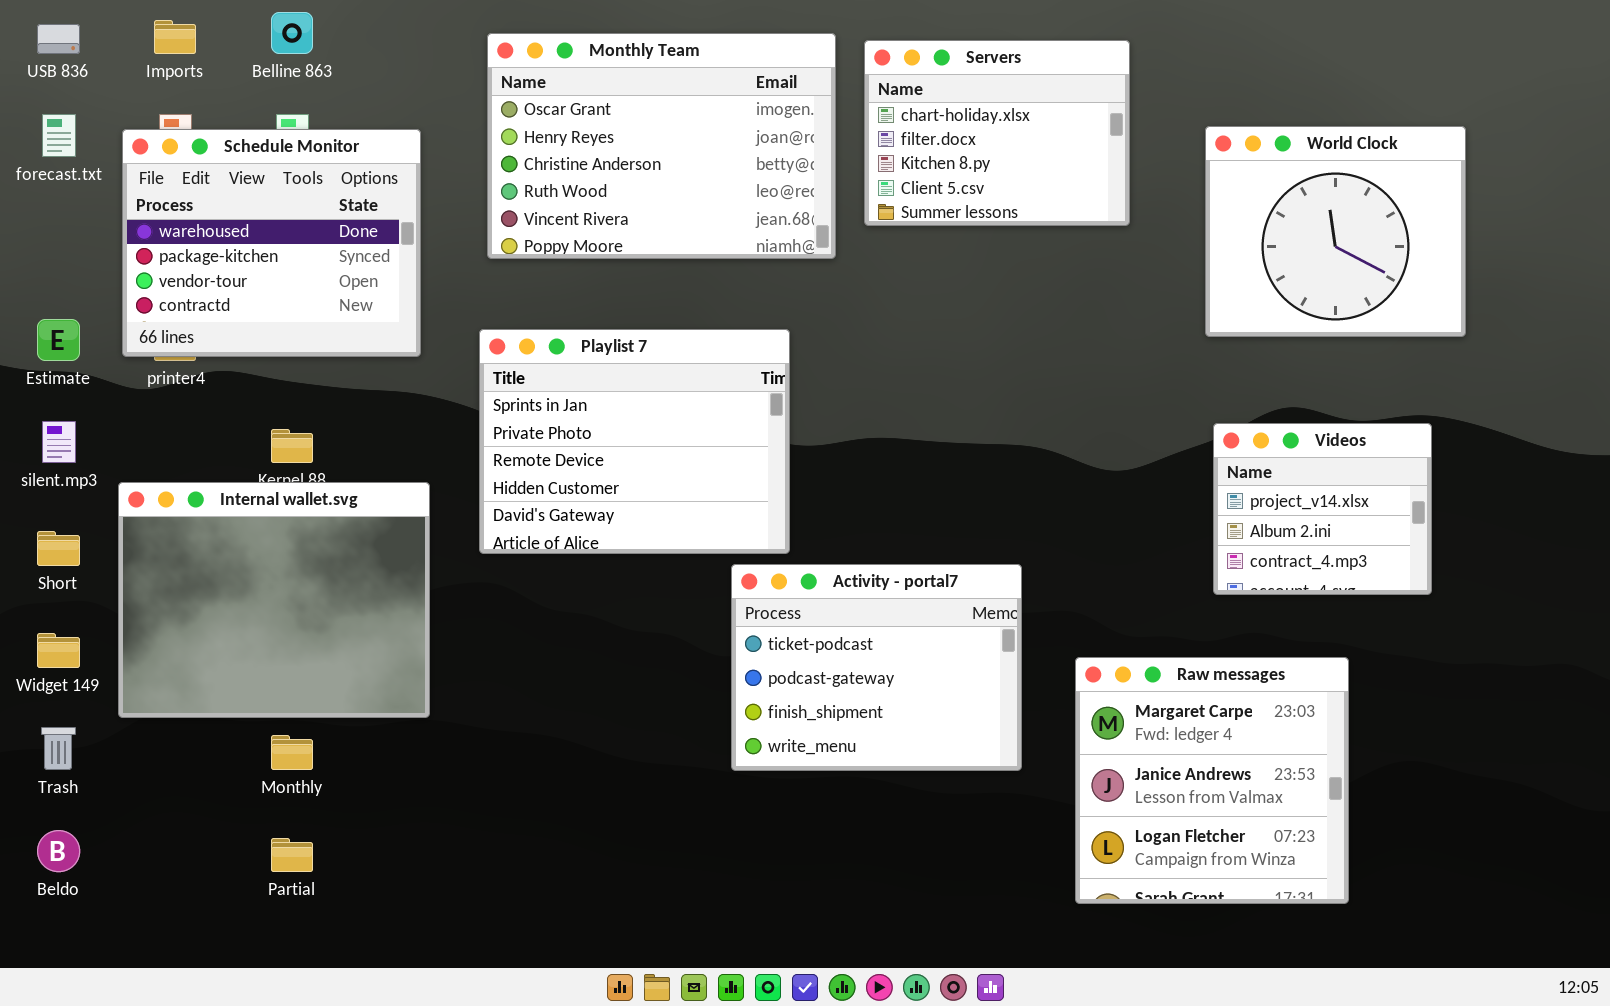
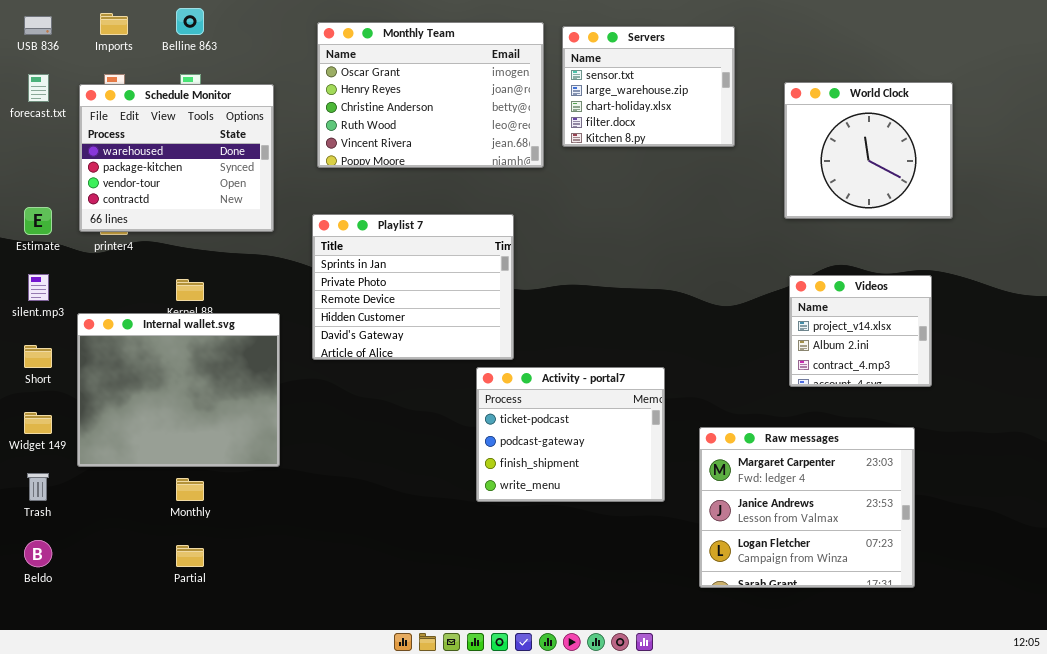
Servers: [864,40,1130,226] -> [562,26,735,147], scrolled up 2 rows
Raw messages: [1075,657,1349,904] -> [699,427,915,588], resized

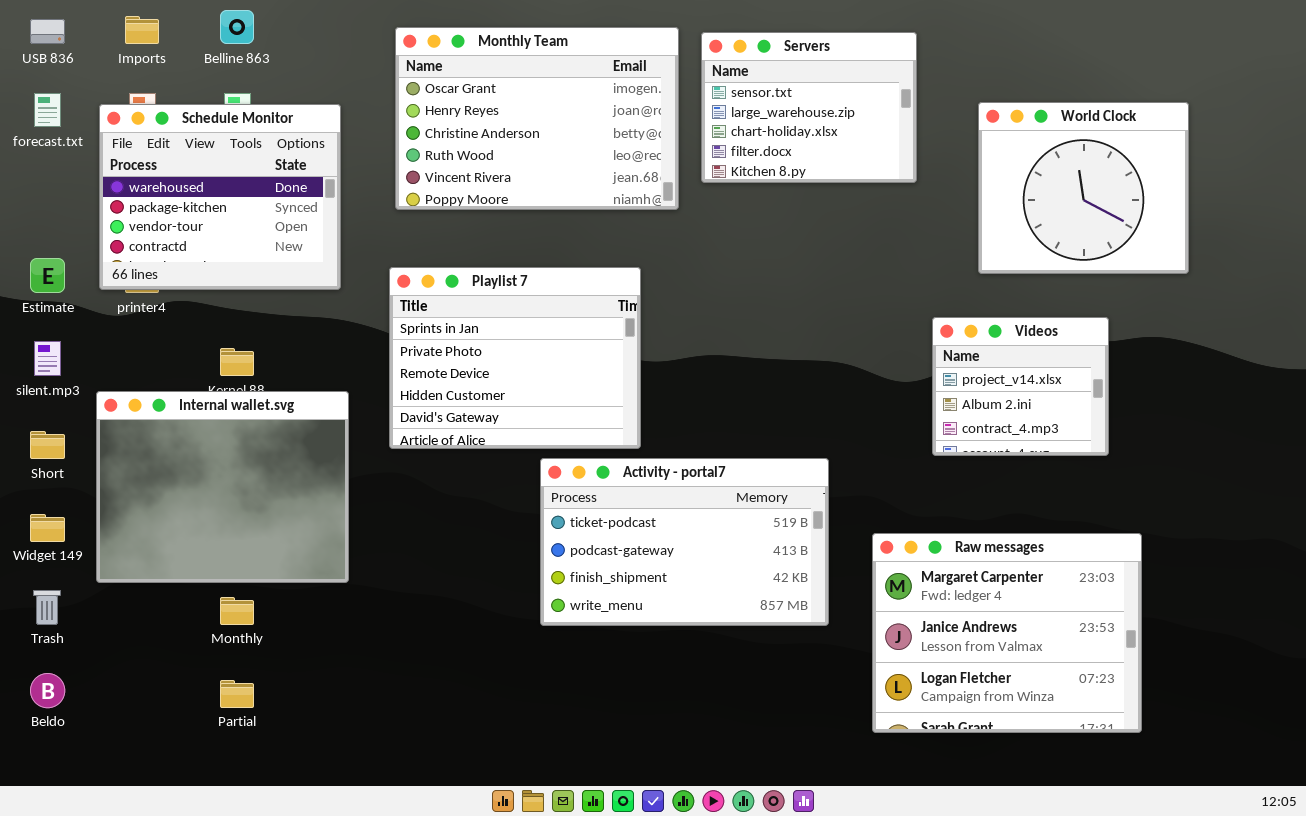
Videos: [789,275,932,387] -> [932,317,1109,456], moved
Activity - portal7: [476,367,665,502] -> [540,458,829,626], resized

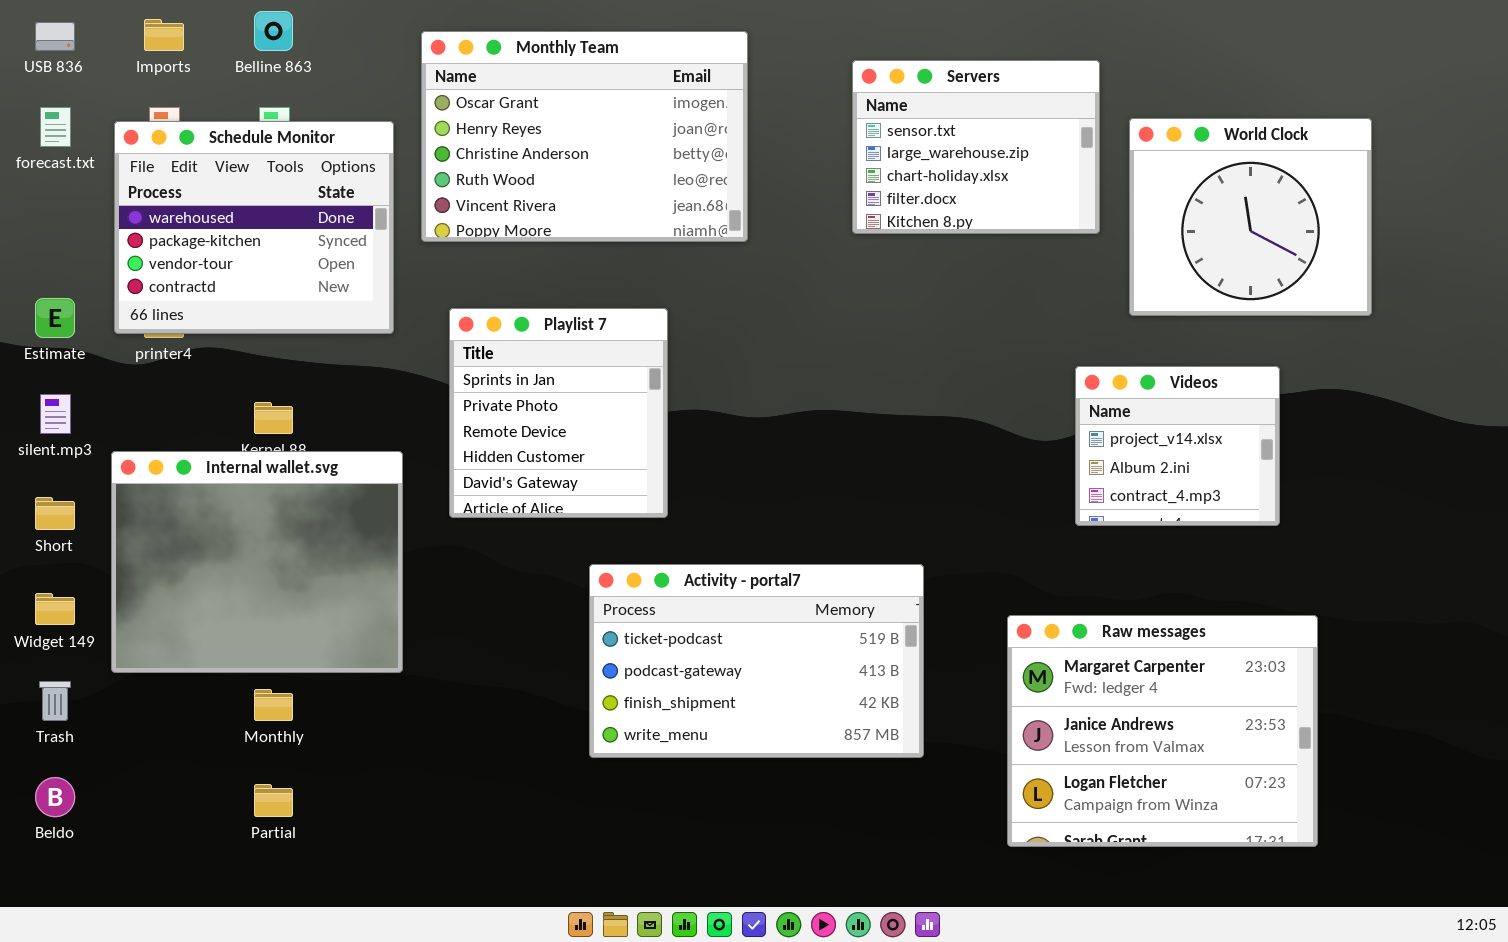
Monthly Team: [395,27,679,210] -> [421,31,748,242], moved
Servers: [701,32,917,183] -> [852,60,1100,234], moved
Playlist 7: [389,267,641,449] -> [449,308,668,518], resized
Activity - portal7: [540,458,829,626] -> [589,564,924,758], moved

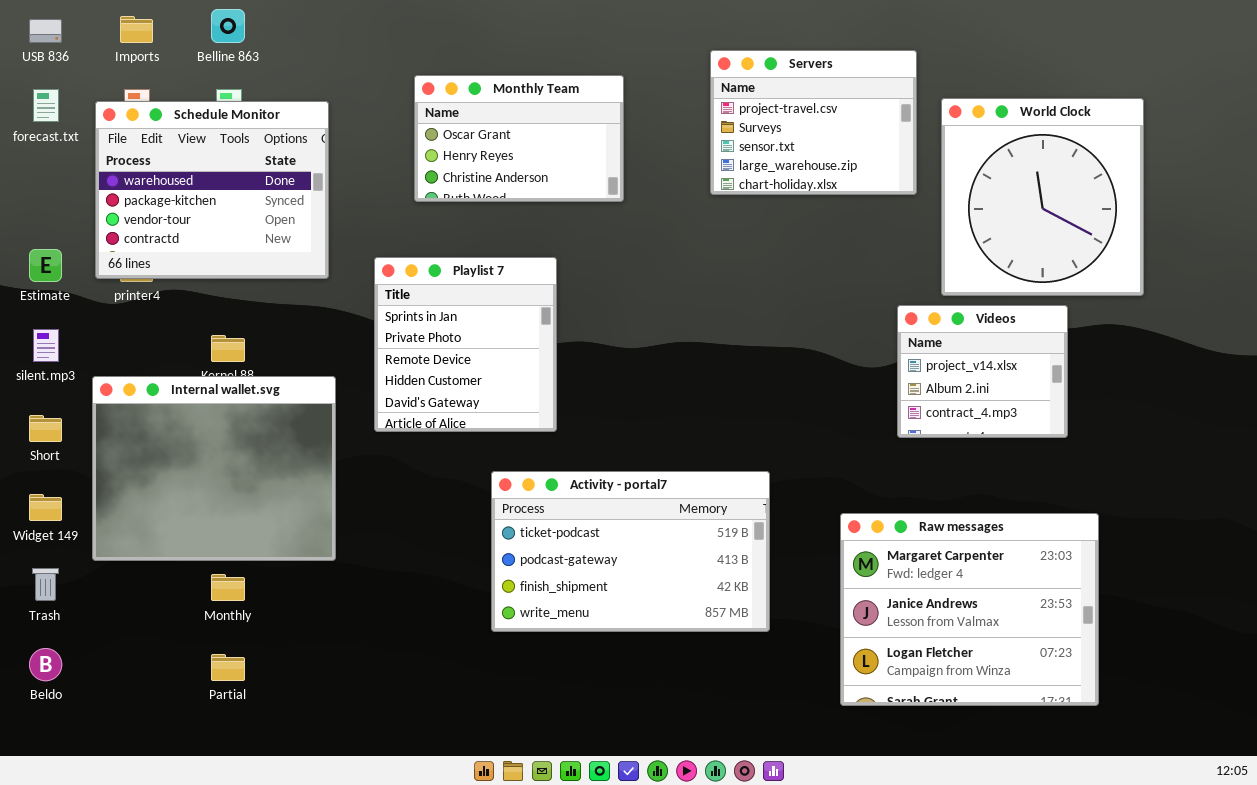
Monthly Team: [421,31,748,242] -> [414,75,624,202], resized
Servers: [852,60,1100,234] -> [710,50,917,195], scrolled up 2 rows
World Clock: [1129,118,1372,316] -> [941,98,1144,296], resized

